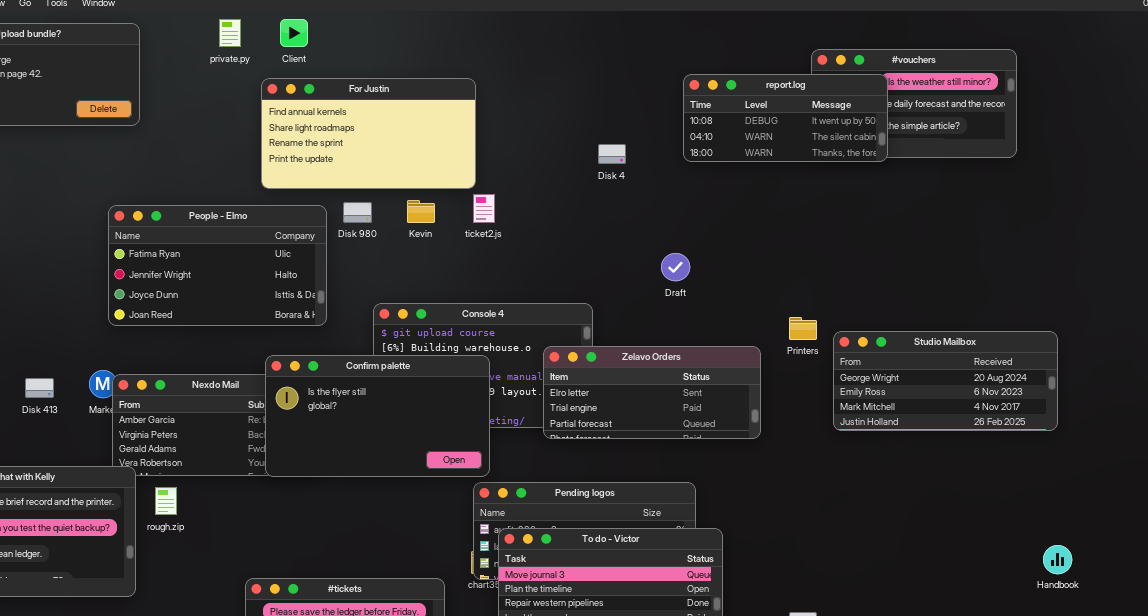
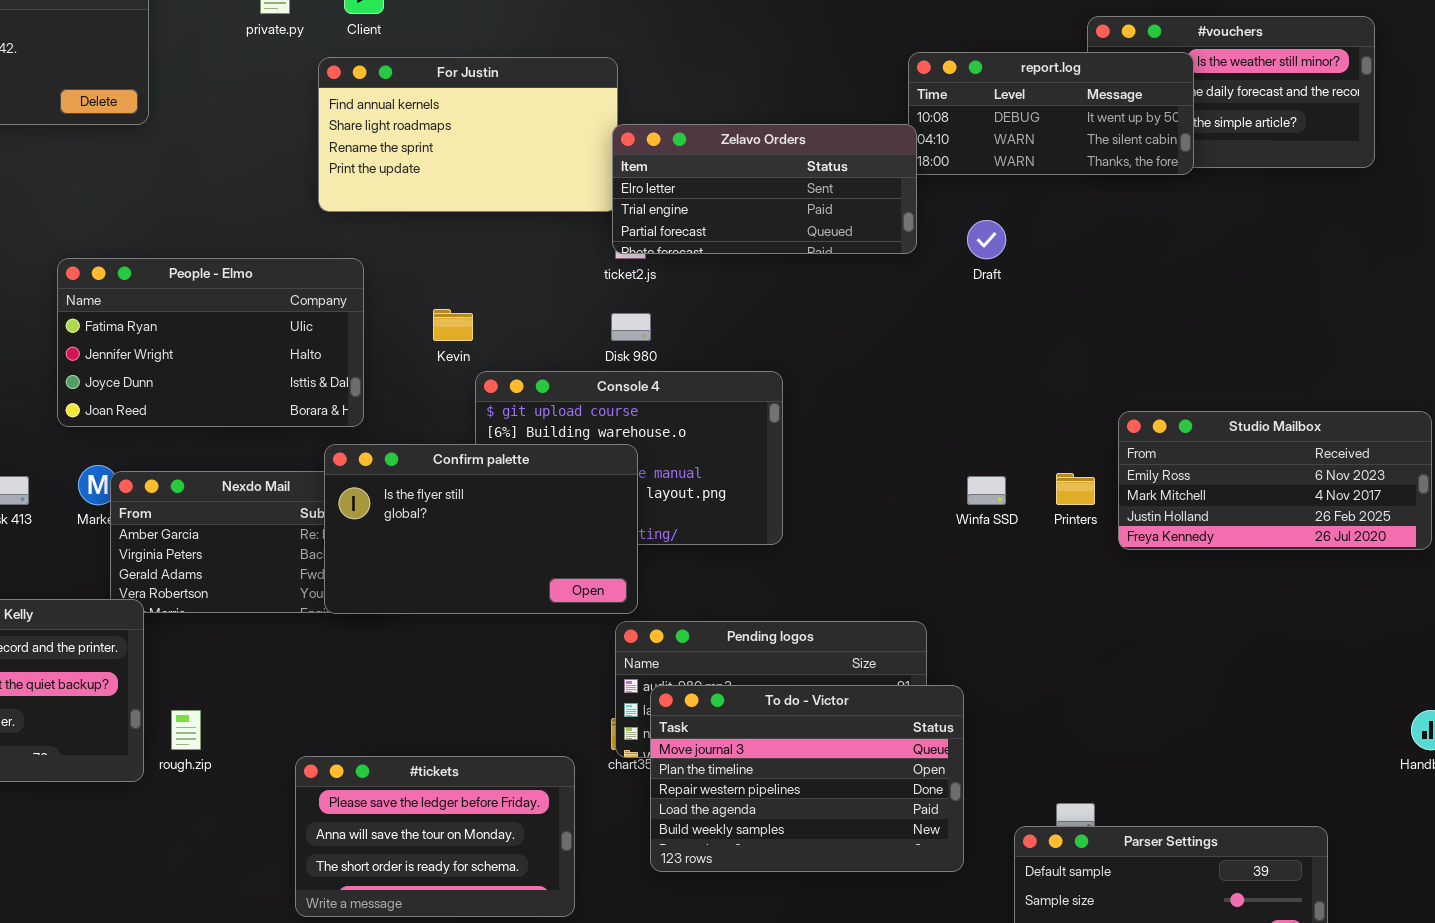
Kevin: [407,200,435,223] -> [433,309,473,341], moved
Disk 980: [343,202,372,223] -> [611,313,651,341], moved
People - Elmo: [108,205,327,326] -> [57,258,364,427], moved
Draft: [661,253,690,281] -> [967,220,1006,259], moved
Printers: [789,317,817,340] -> [1056,473,1095,505], moved
Studio Mailbox: [833,331,1058,431] -> [1118,411,1432,550], scrolled down 1 row
Zelavo Orders: [543,346,761,439] -> [612,124,917,254], moved
rough.zip: [155,487,177,515] -> [171,710,201,750], moved

